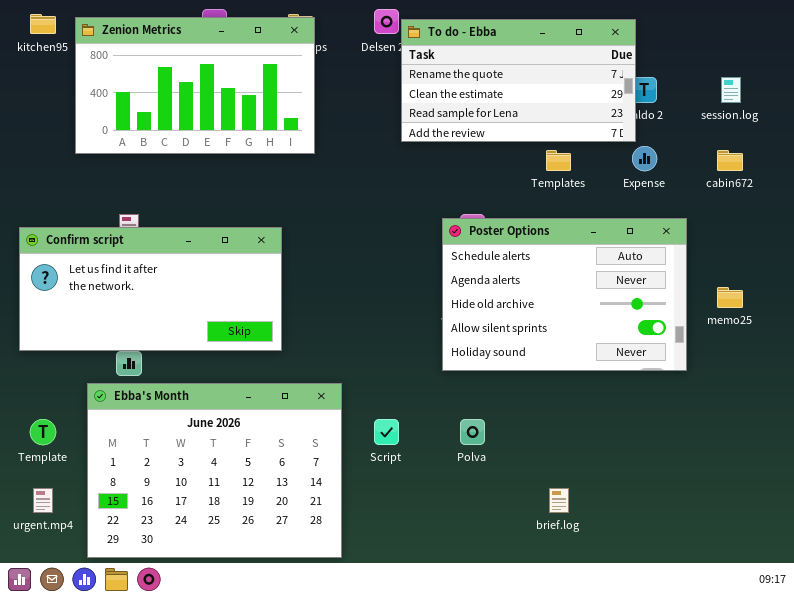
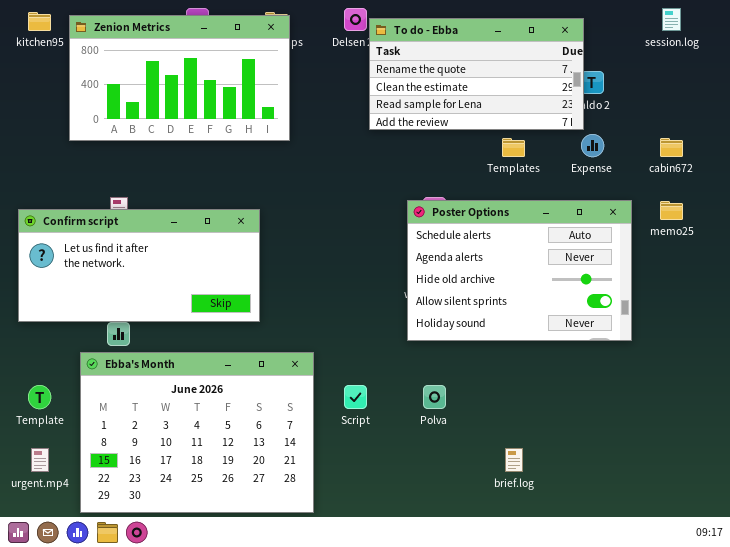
session.log: [721,77,741,103] -> [662,8,681,31], moved
memo25: [717,287,743,308] -> [660,201,683,220], moved

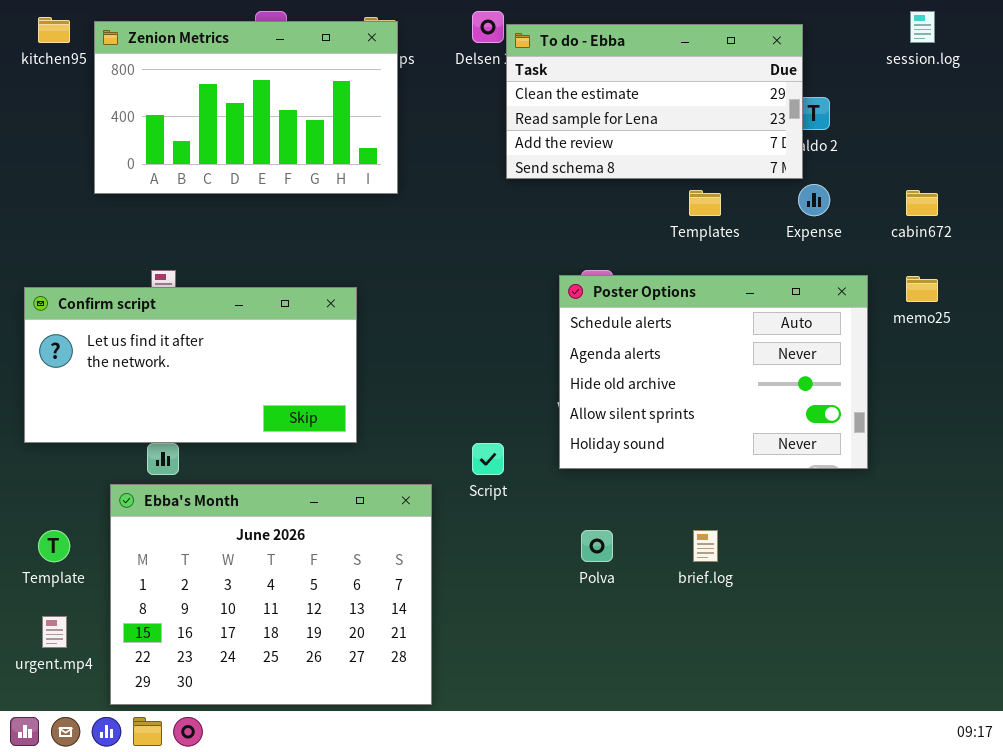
To do - Ebba: [369,18,584,130] -> [506,24,803,179], scrolled down 1 row
Script: [344,385,367,409] -> [472,443,504,475], moved
brief.log: [505,448,523,472] -> [693,530,718,562], moved

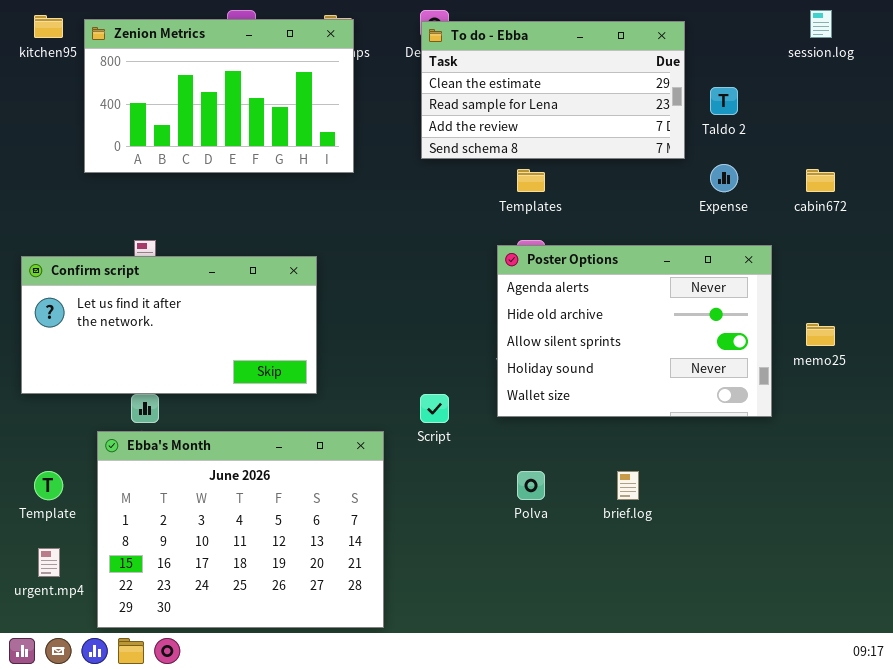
To do - Ebba: [506,24,803,179] -> [421,21,685,159], moved
Templates: [689,190,721,216] -> [517,169,545,192], moved
Poster Options: [559,275,868,469] -> [497,245,772,417], scrolled down 1 row
memo25: [906,276,938,302] -> [806,323,835,346], moved

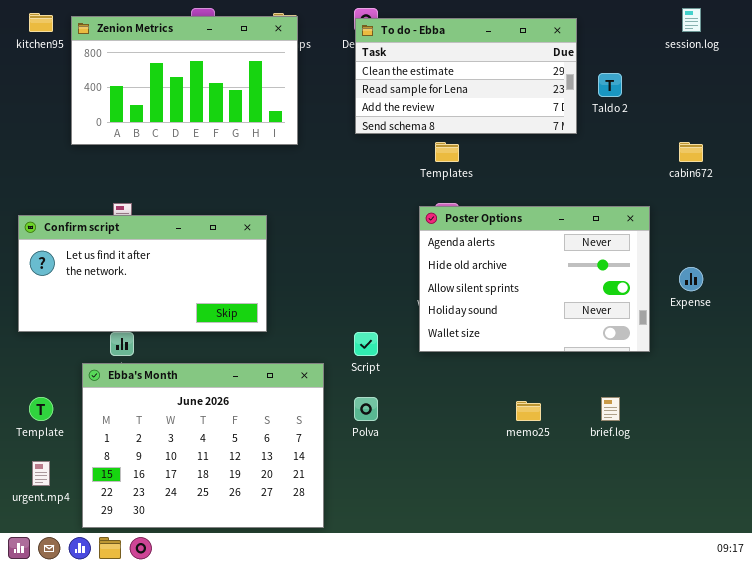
Expense: [710,164,738,192] -> [679,267,703,291], moved
memo25: [806,323,835,346] -> [516,401,541,421], moved
Polva: [517,471,545,500] -> [354,397,378,421], moved
brief.log: [617,471,639,500] -> [601,397,620,421], moved

